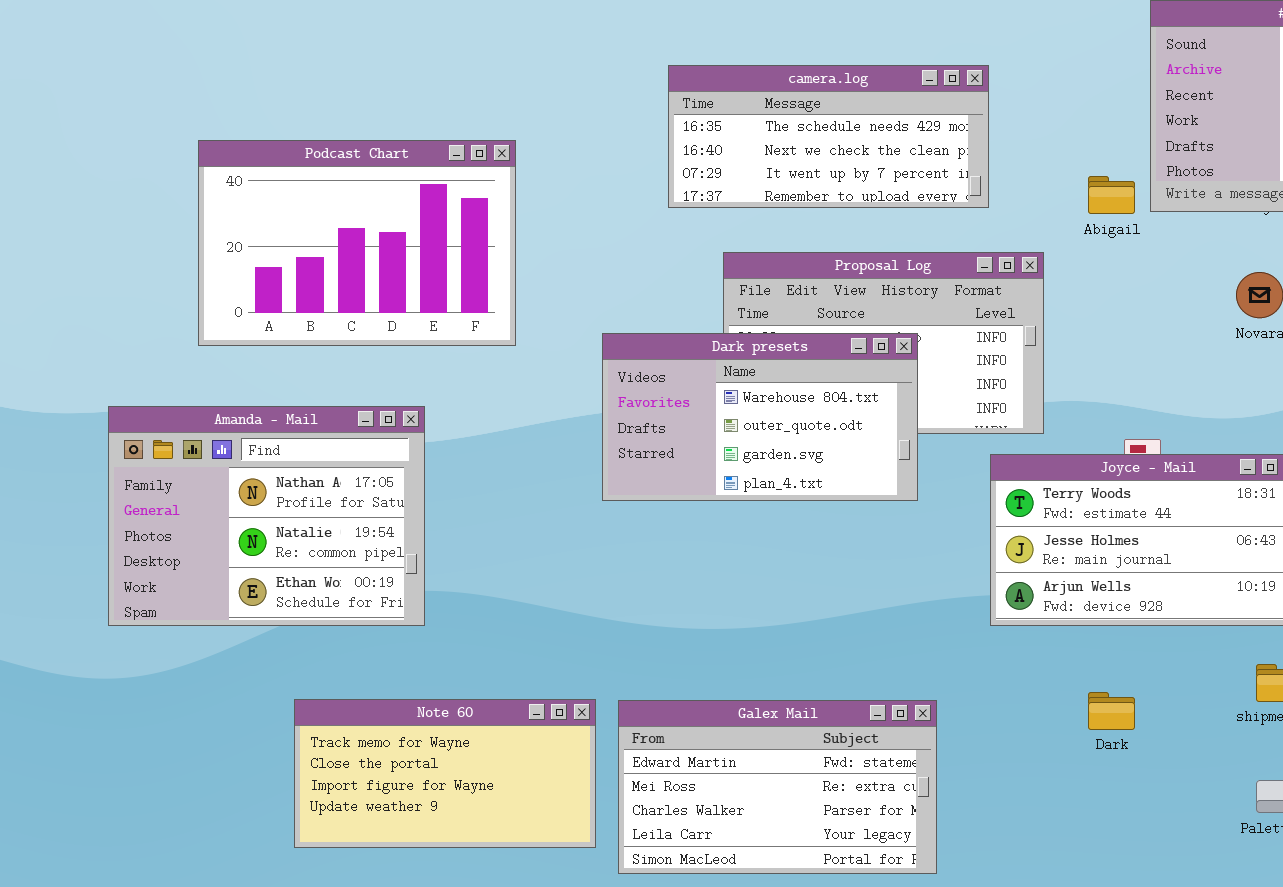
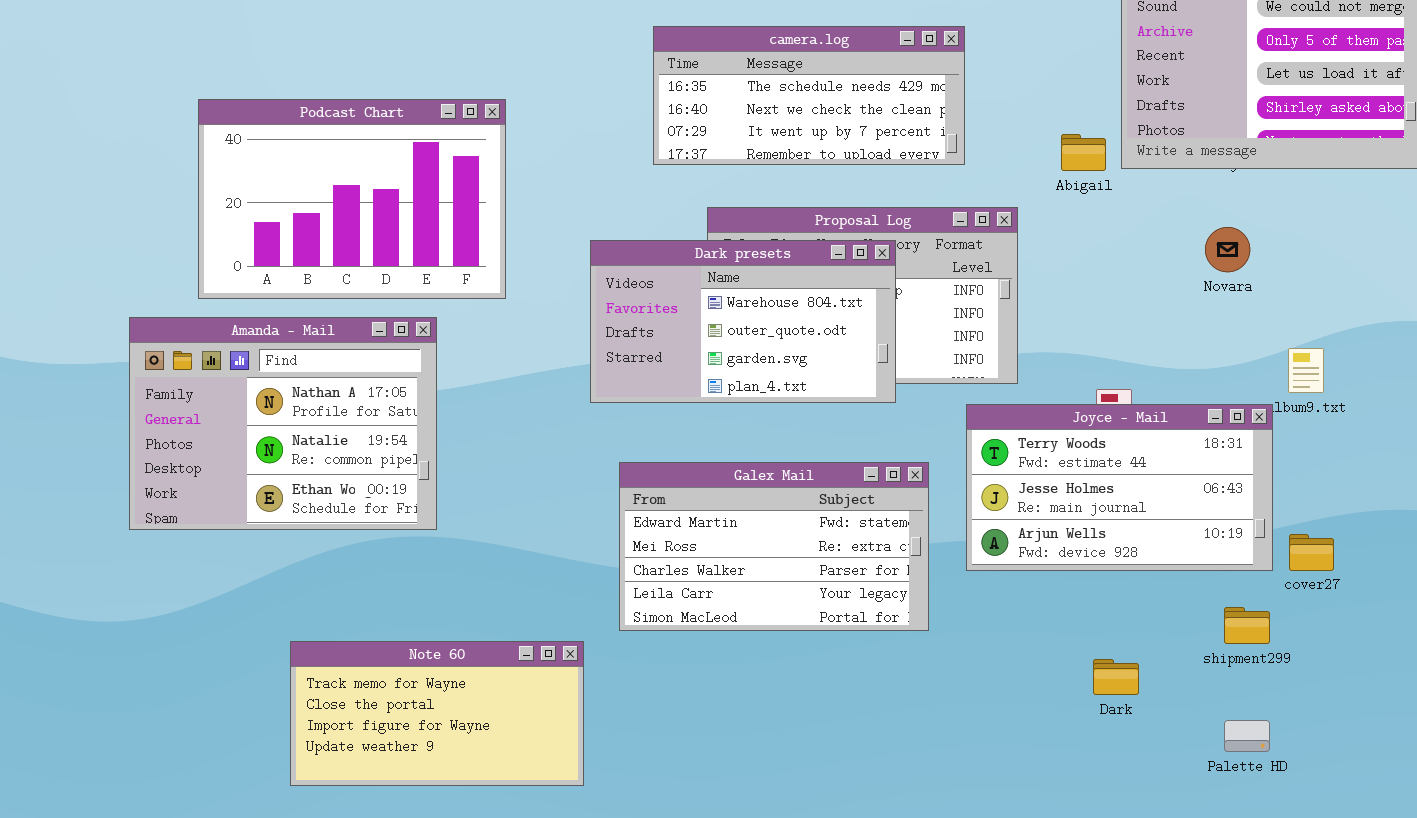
Dark presets: [602,333,918,501] -> [590,240,896,403], moved
Amanda - Mail: [108,406,425,626] -> [129,317,437,530], moved
Dark: [1088,692,1135,730] -> [1093,659,1139,695], moved
Galex Mail: [618,700,937,874] -> [619,462,929,631], moved

